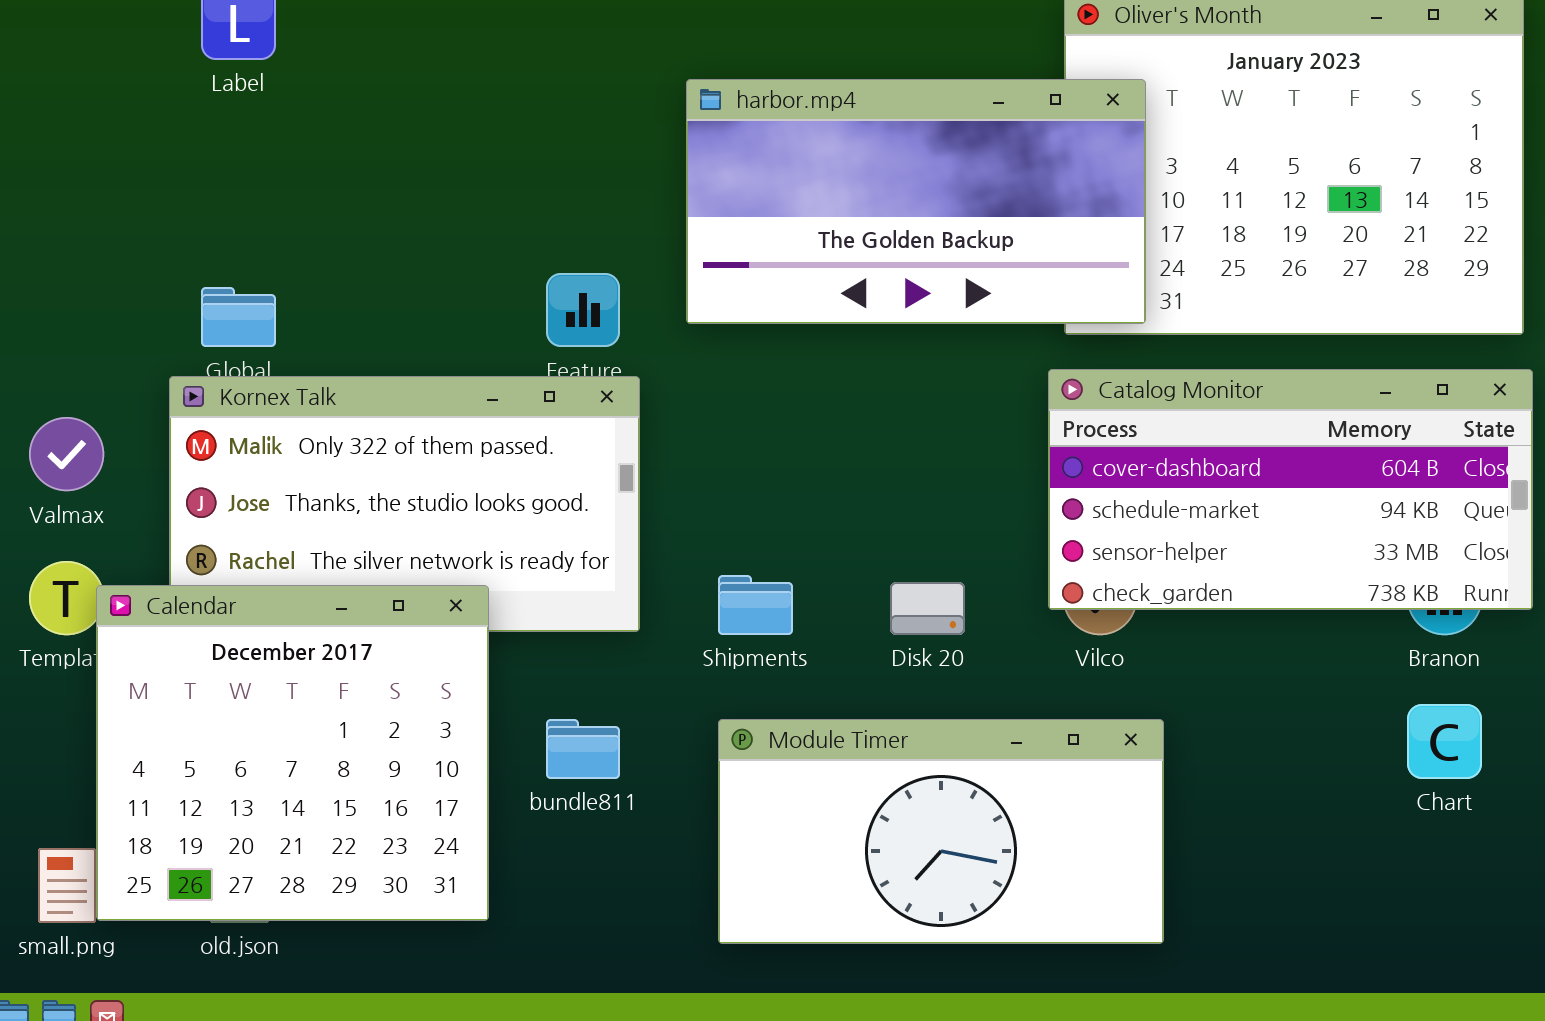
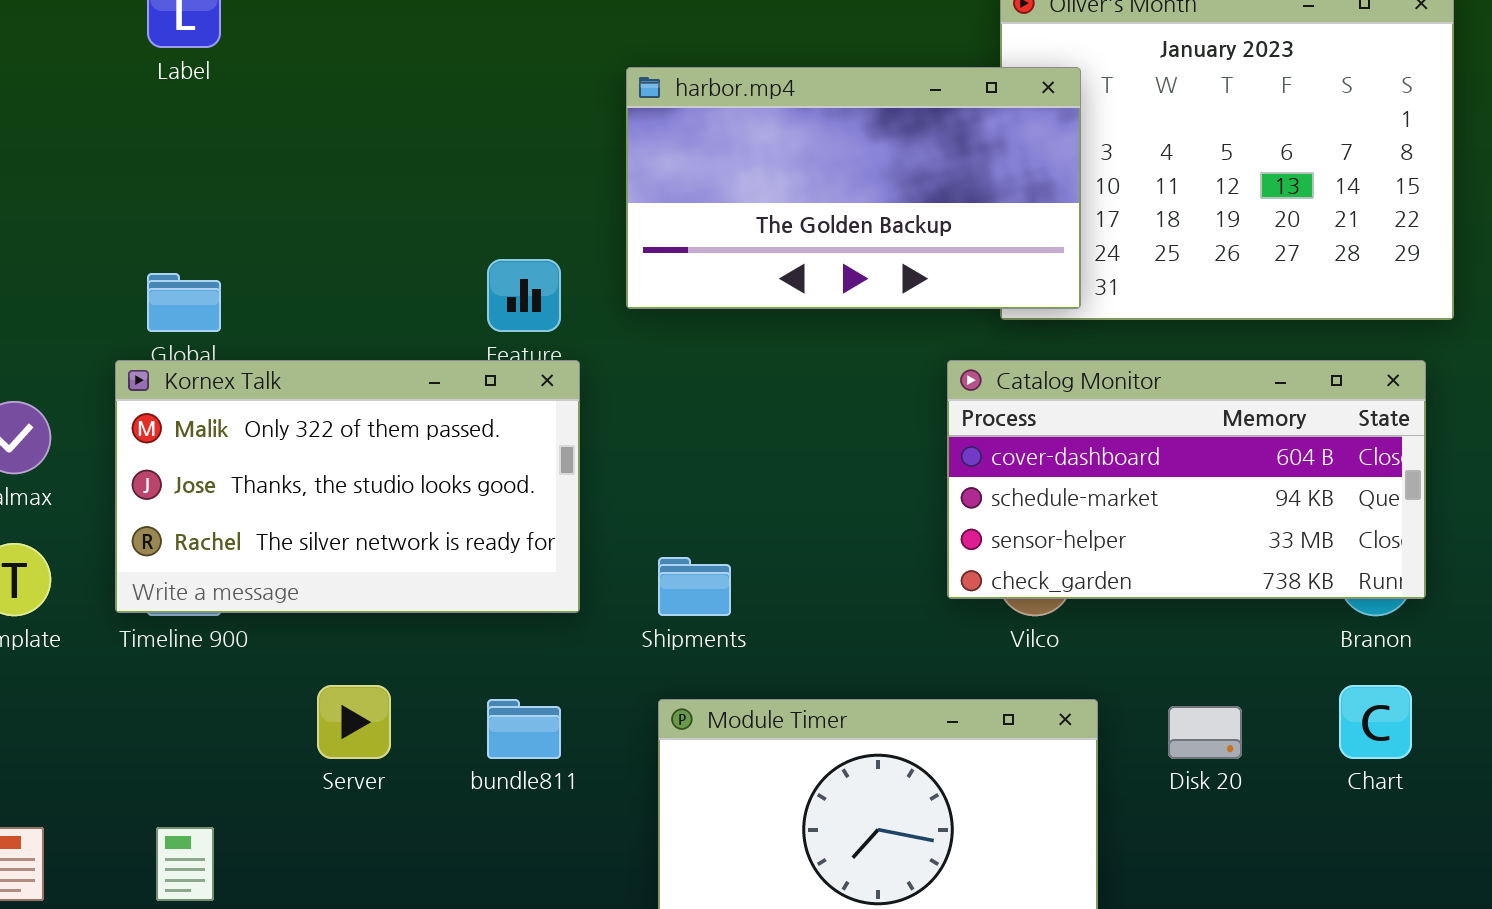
Catalog Monitor: [1048,369,1533,610] -> [947,360,1426,599], moved
Disk 20: [890,582,965,635] -> [1168,706,1242,759], moved
Calendar: [96,585,489,921] -> none, closed

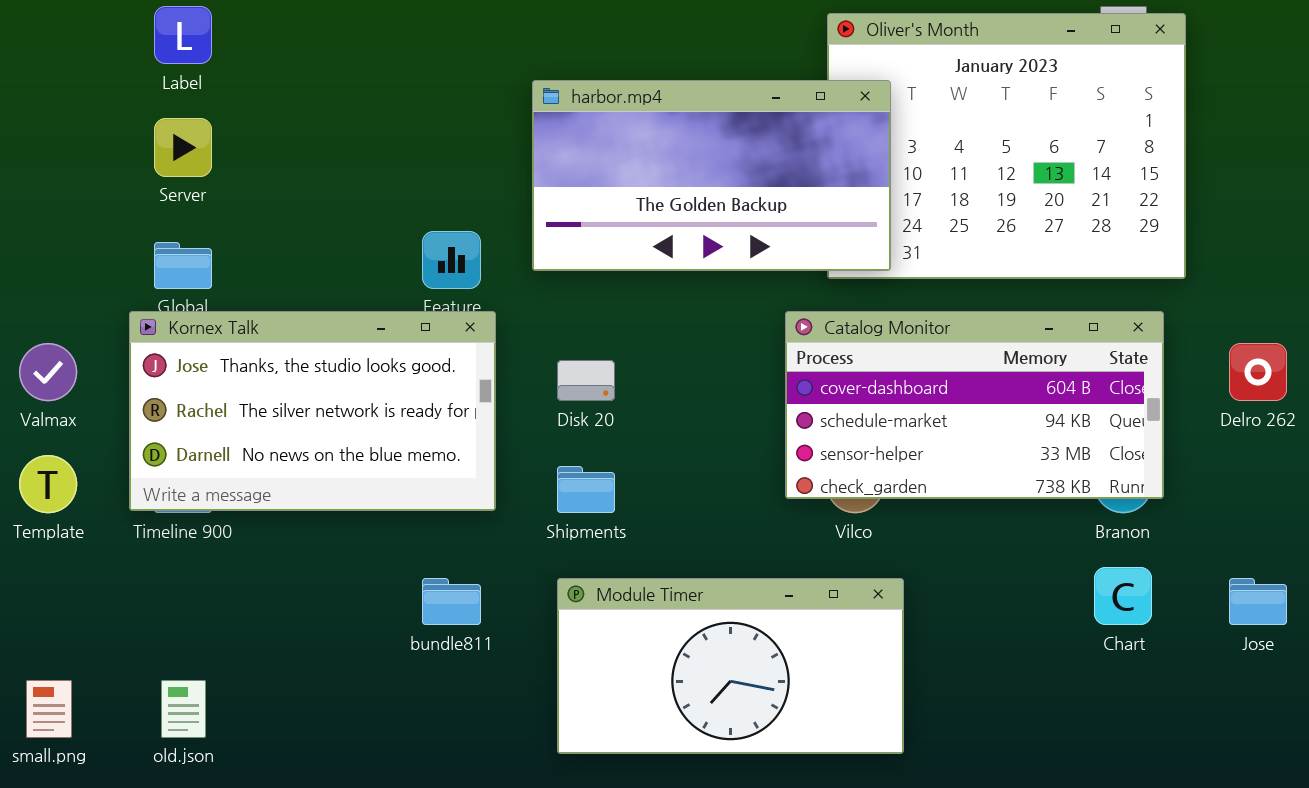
Kornex Talk: [115,360,580,613] -> [129,311,496,511], scrolled down 1 row
Server: [317,685,391,759] -> [154,118,212,177], moved
Disk 20: [1168,706,1242,759] -> [557,360,615,401], moved

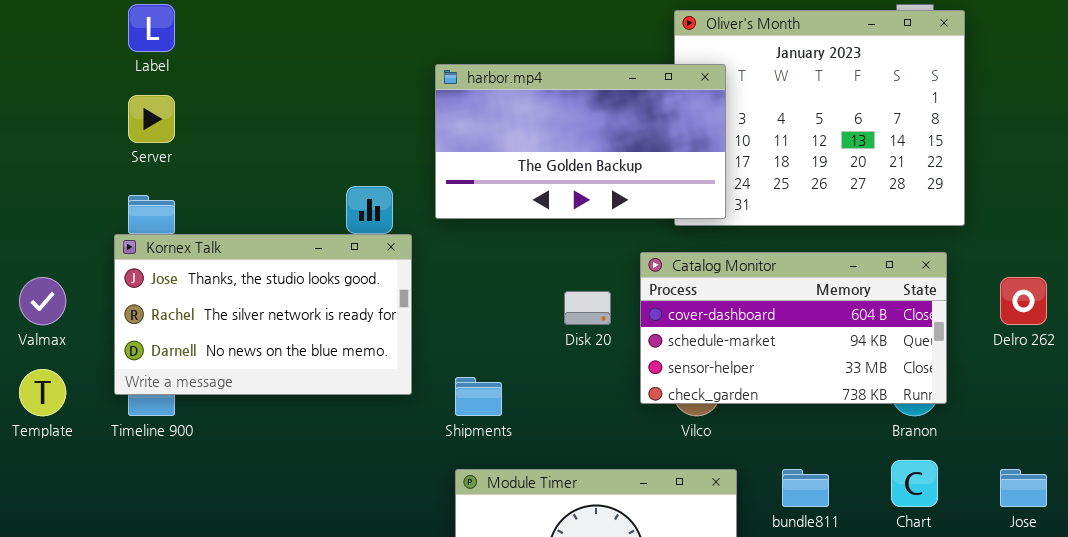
Kornex Talk: [129,311,496,511] -> [114,234,412,395], moved
Disk 20: [557,360,615,401] -> [564,291,611,325], moved
bundle811: [422,578,481,625] -> [782,469,829,507], moved

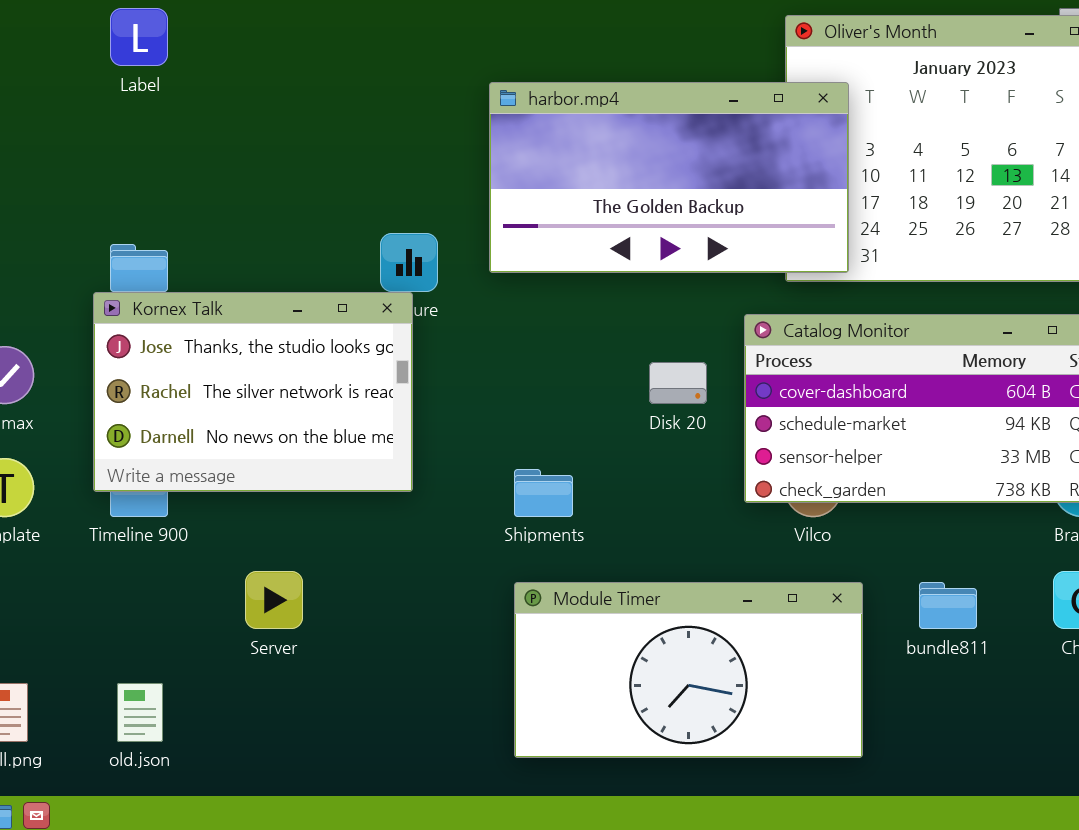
Server: [128,95,175,143] -> [245,571,303,629], moved
Kornex Talk: [114,234,412,395] -> [93,292,413,492], resized

